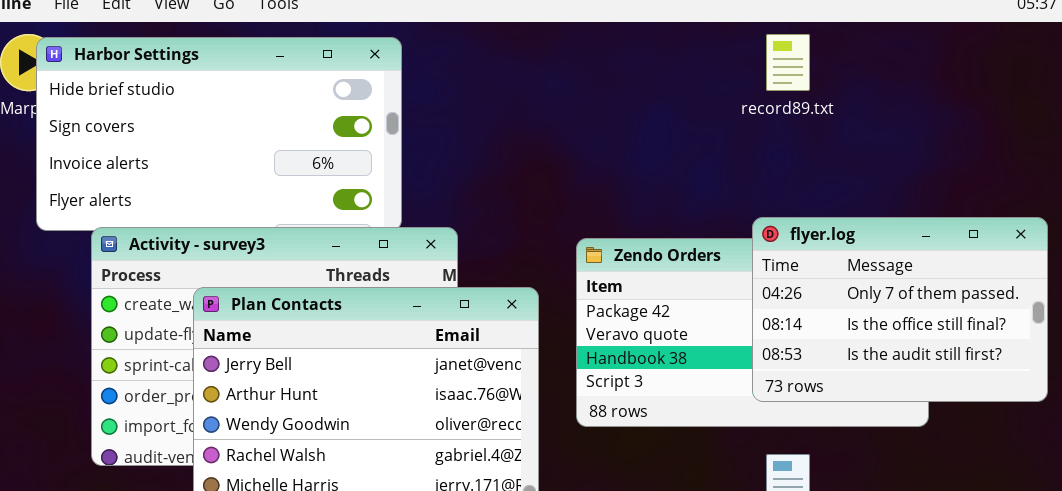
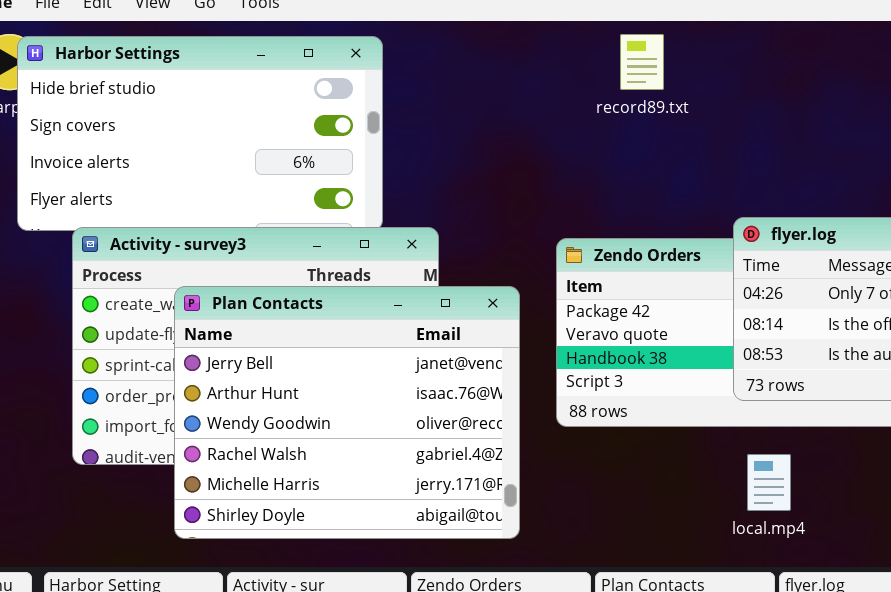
record89.txt: [766,34,810,91] -> [620,34,664,90], moved

